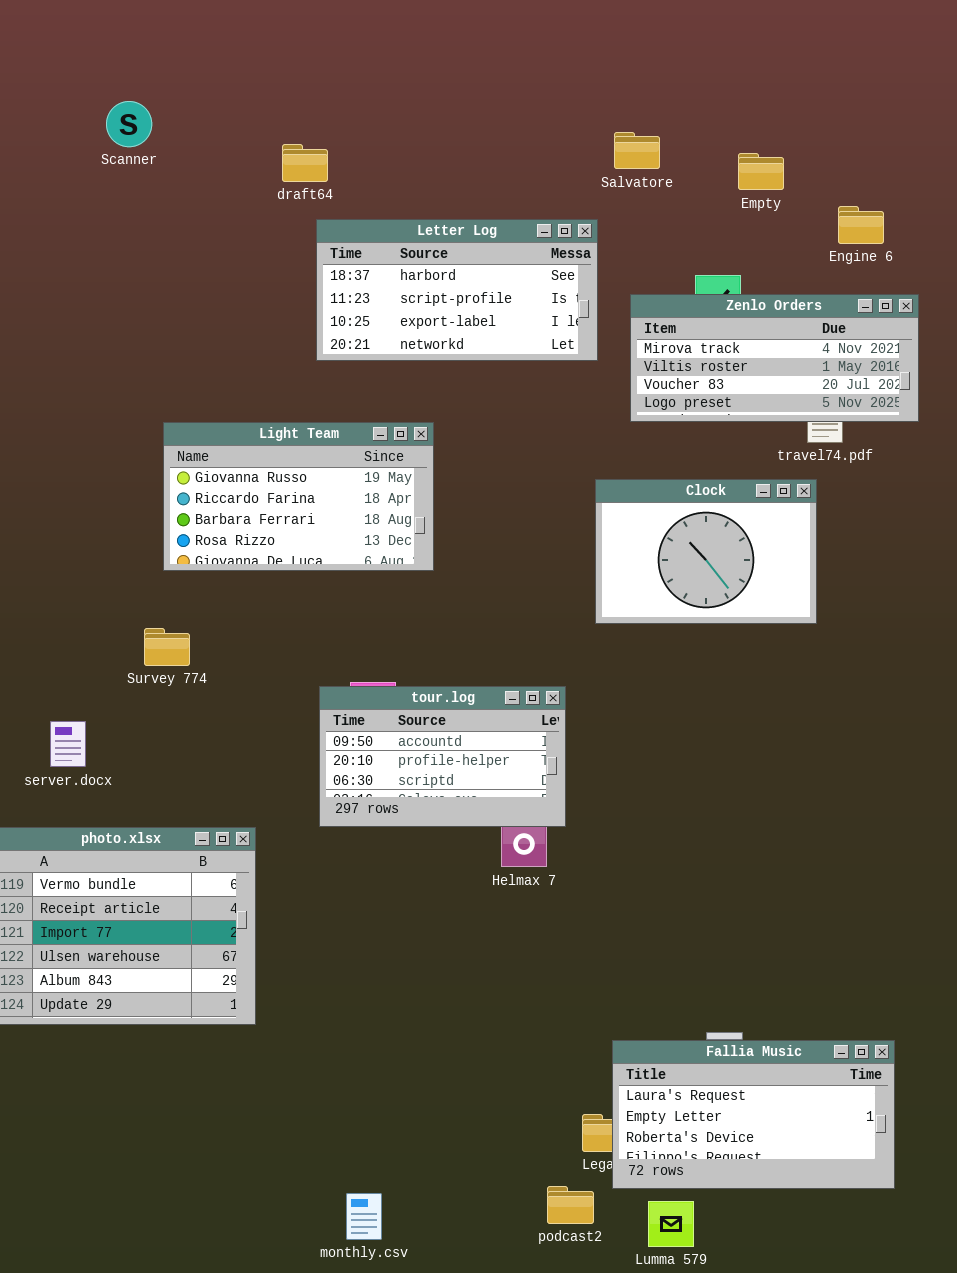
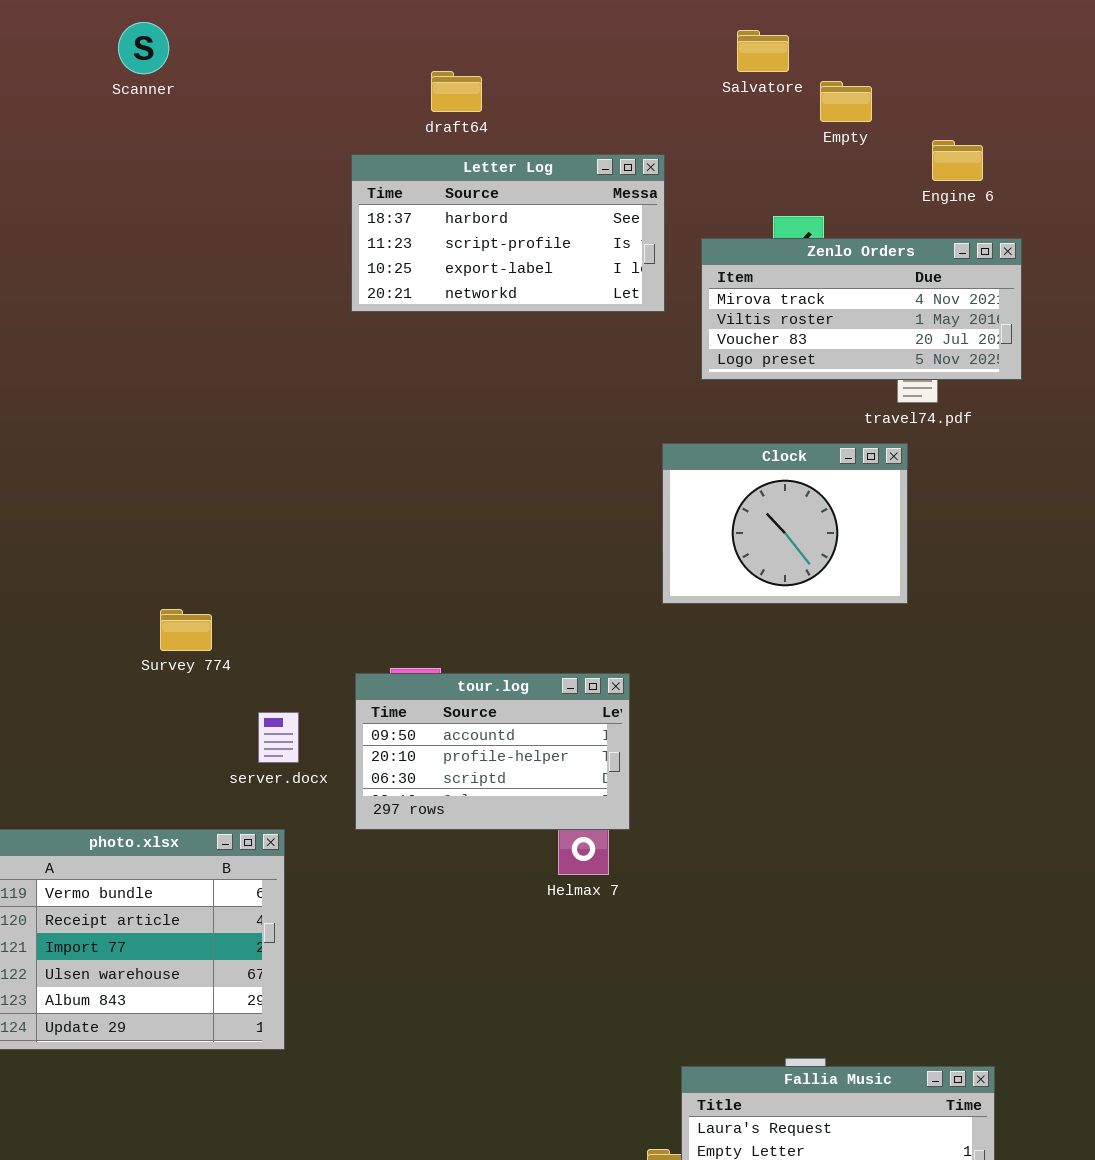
Salvatore: [614,132,660,169] -> [737,30,789,72], moved
draft64: [282,144,328,182] -> [431,71,482,112], moved
Light Team: [163,422,434,571] -> none, closed
server.docx: [50,721,86,767] -> [258,712,299,763], moved

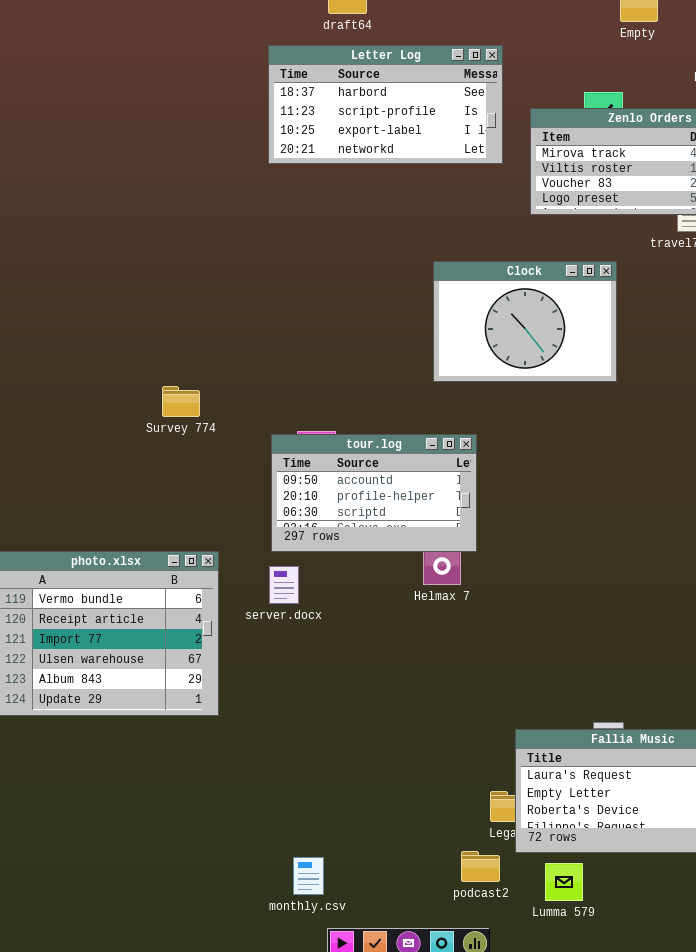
Clock: [662,443,908,604] -> [433,261,617,382], moved
Survey 774: [160,609,212,651] -> [162,386,200,417], moved
server.docx: [258,712,299,763] -> [269,566,299,604], moved

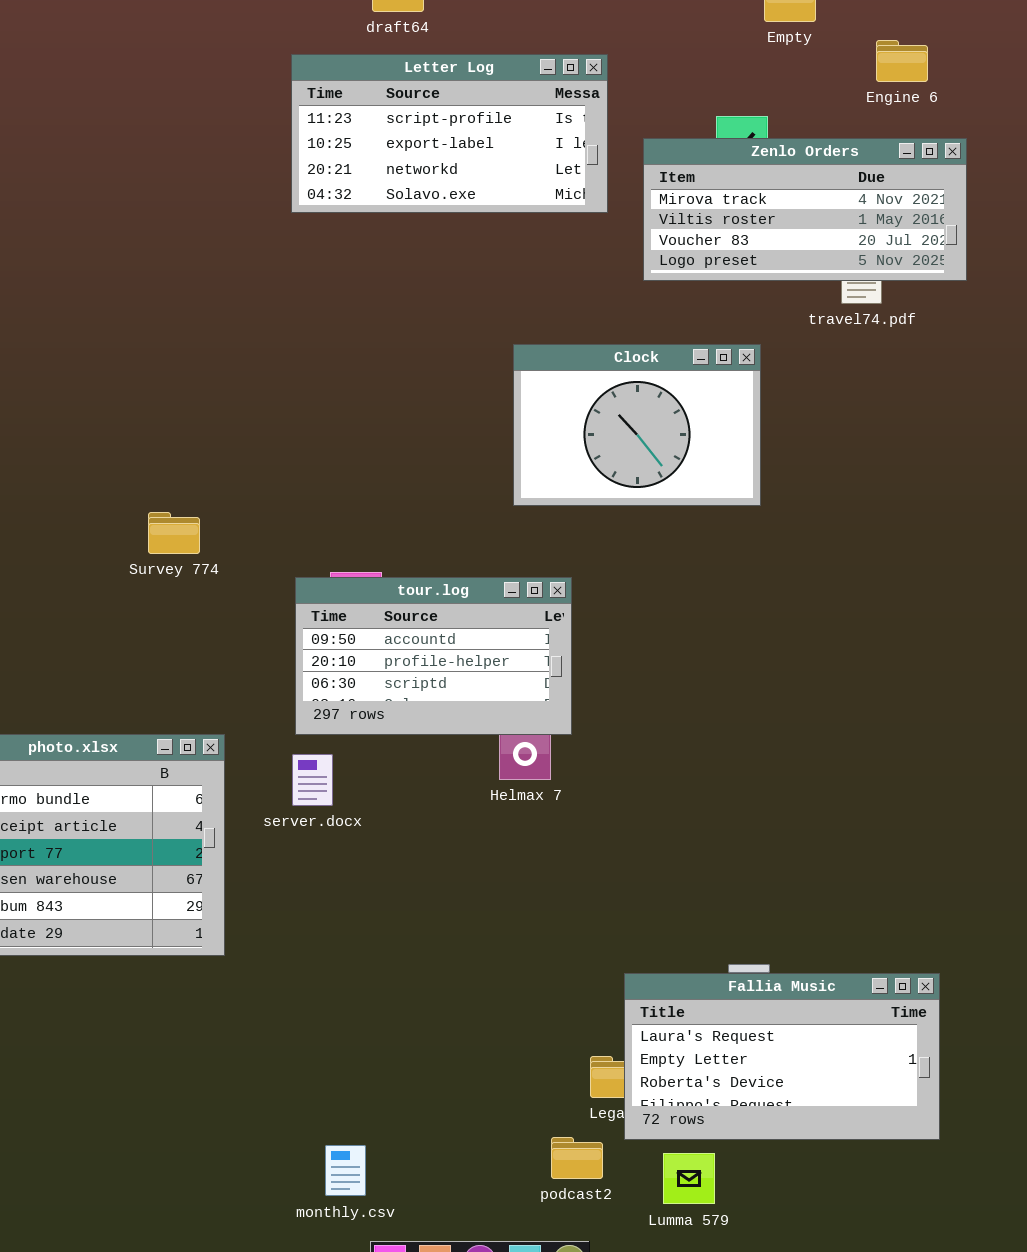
Letter Log: [268,45,503,164] -> [291,54,608,213], scrolled down 1 row

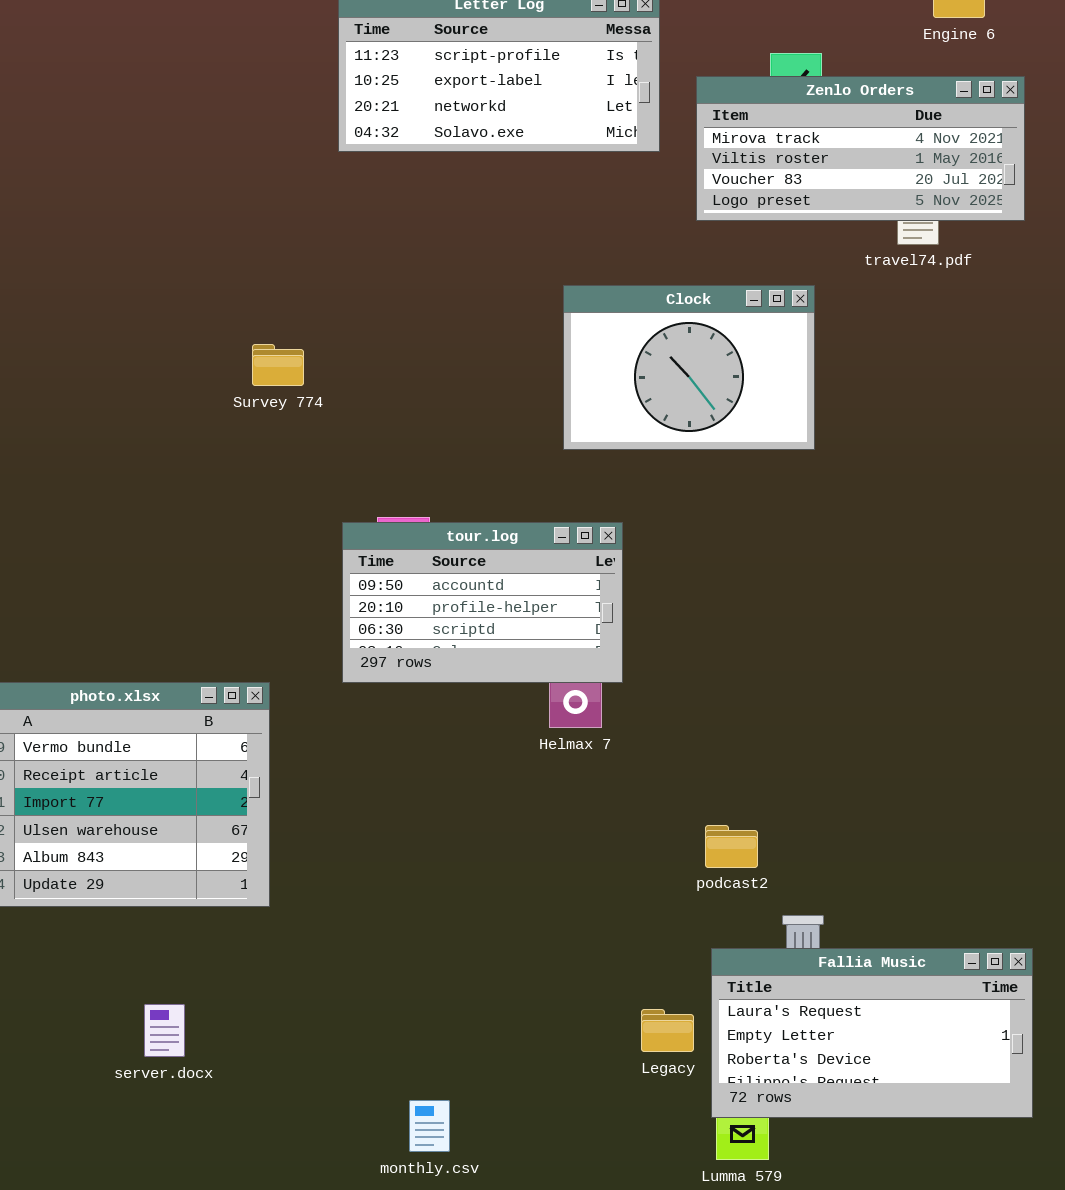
Survey 774: [148,512,200,554] -> [252,344,304,386], moved
server.docx: [292,754,333,806] -> [144,1004,185,1057], moved
Fallia Music: [624,973,940,1140] -> [711,948,1033,1118], moved
podcast2: [551,1137,603,1179] -> [705,825,758,868], moved
monthly.csv: [325,1145,366,1196] -> [409,1100,450,1152], moved

